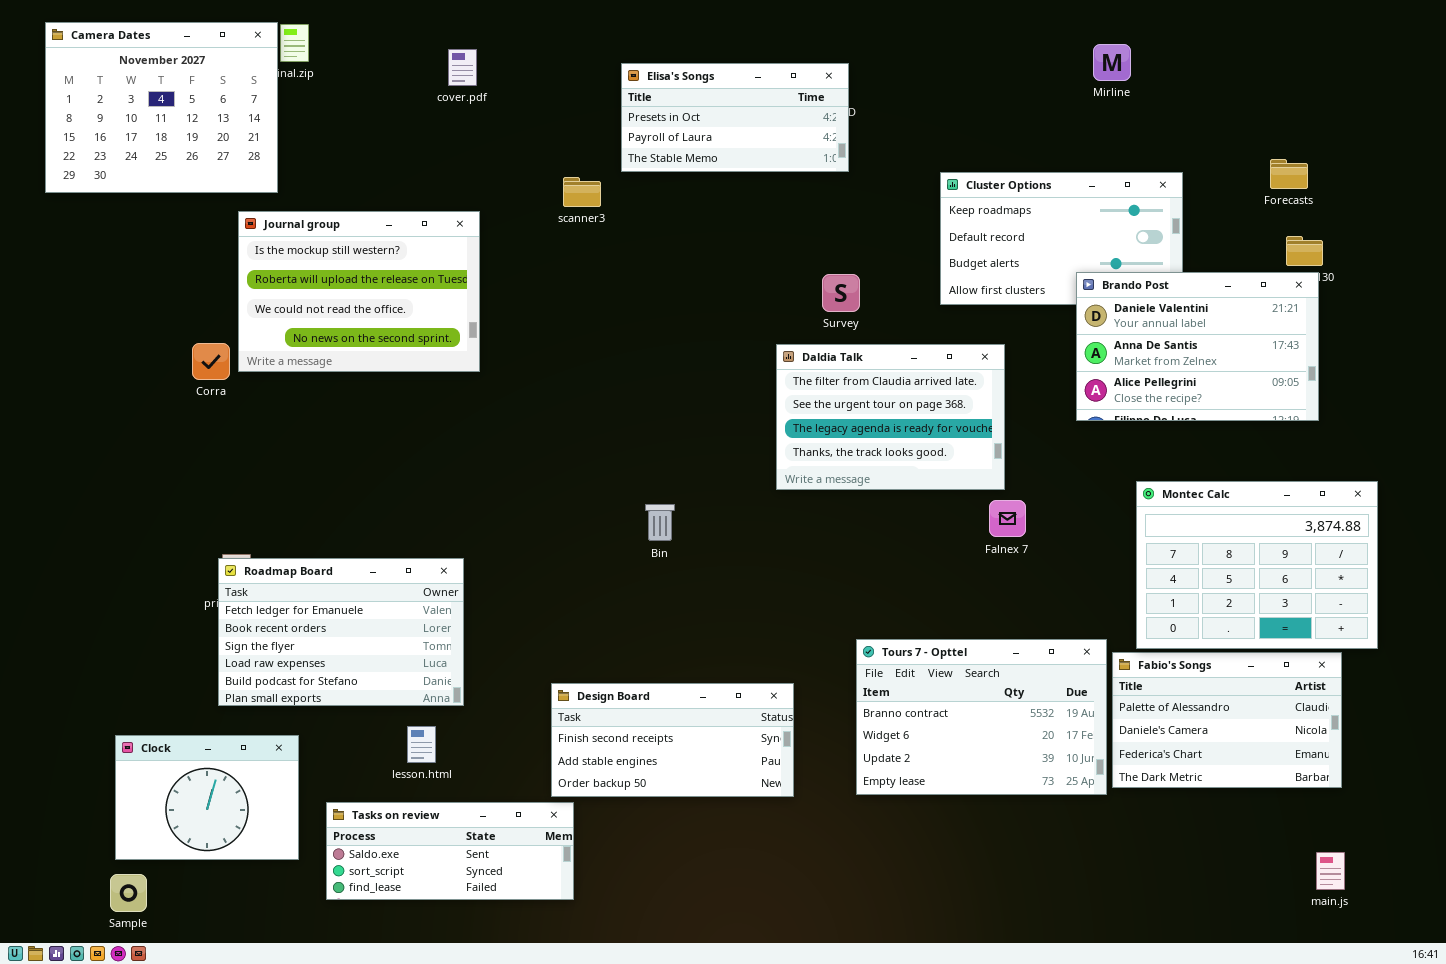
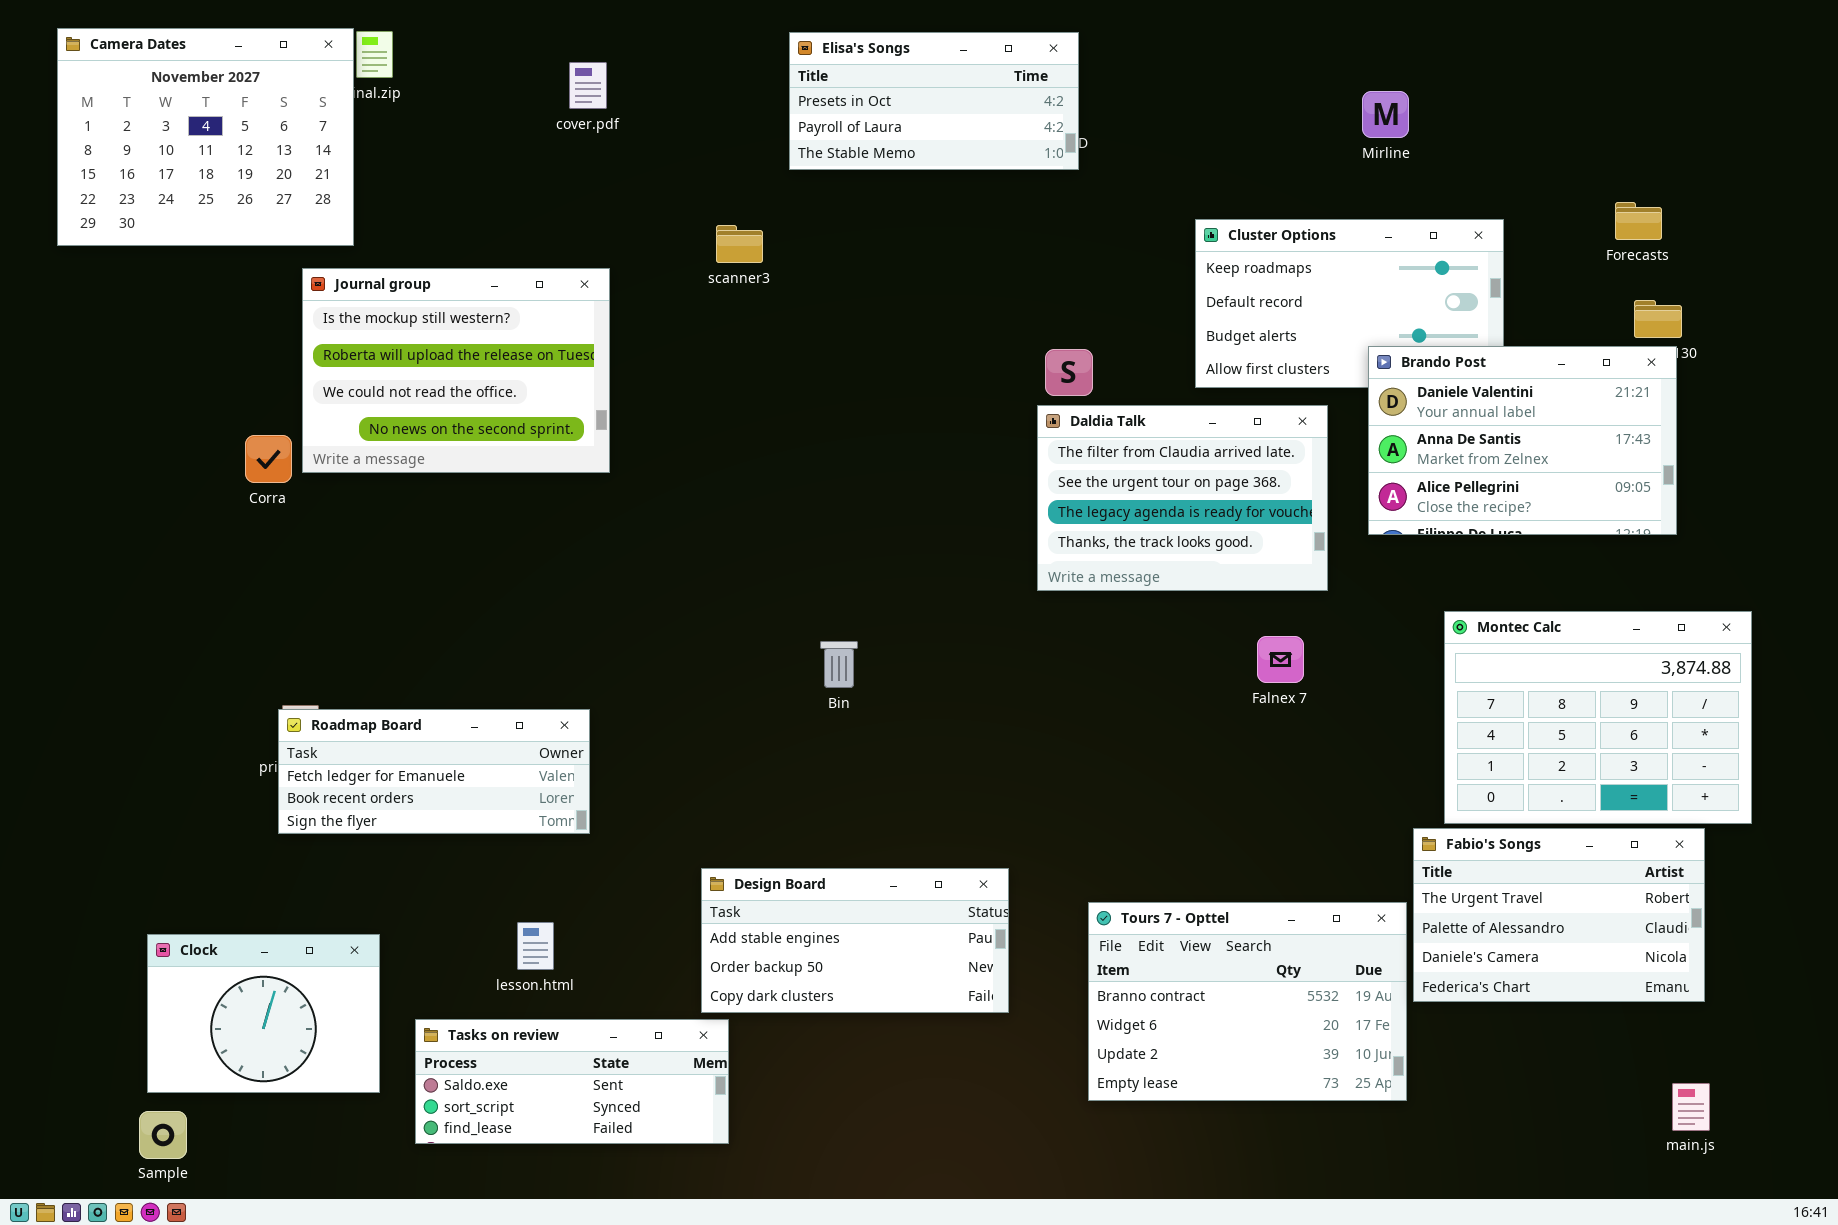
Mirline: [1093,44,1131,81] -> [1362,91,1409,138], moved
Elisa's Songs: [621,63,849,172] -> [789,32,1079,170], moved
Daldia Talk: [776,344,1005,490] -> [1037,405,1328,591], moved
Roadmap Board: [218,558,464,706] -> [278,709,590,834], resized
Tours 7 - Opttel: [856,639,1107,795] -> [1088,902,1407,1101], moved
Fabio's Songs: [1112,652,1342,788] -> [1413,828,1705,1002], scrolled up 1 row
Design Board: [551,683,794,797] -> [701,868,1009,1013], scrolled down 1 row

